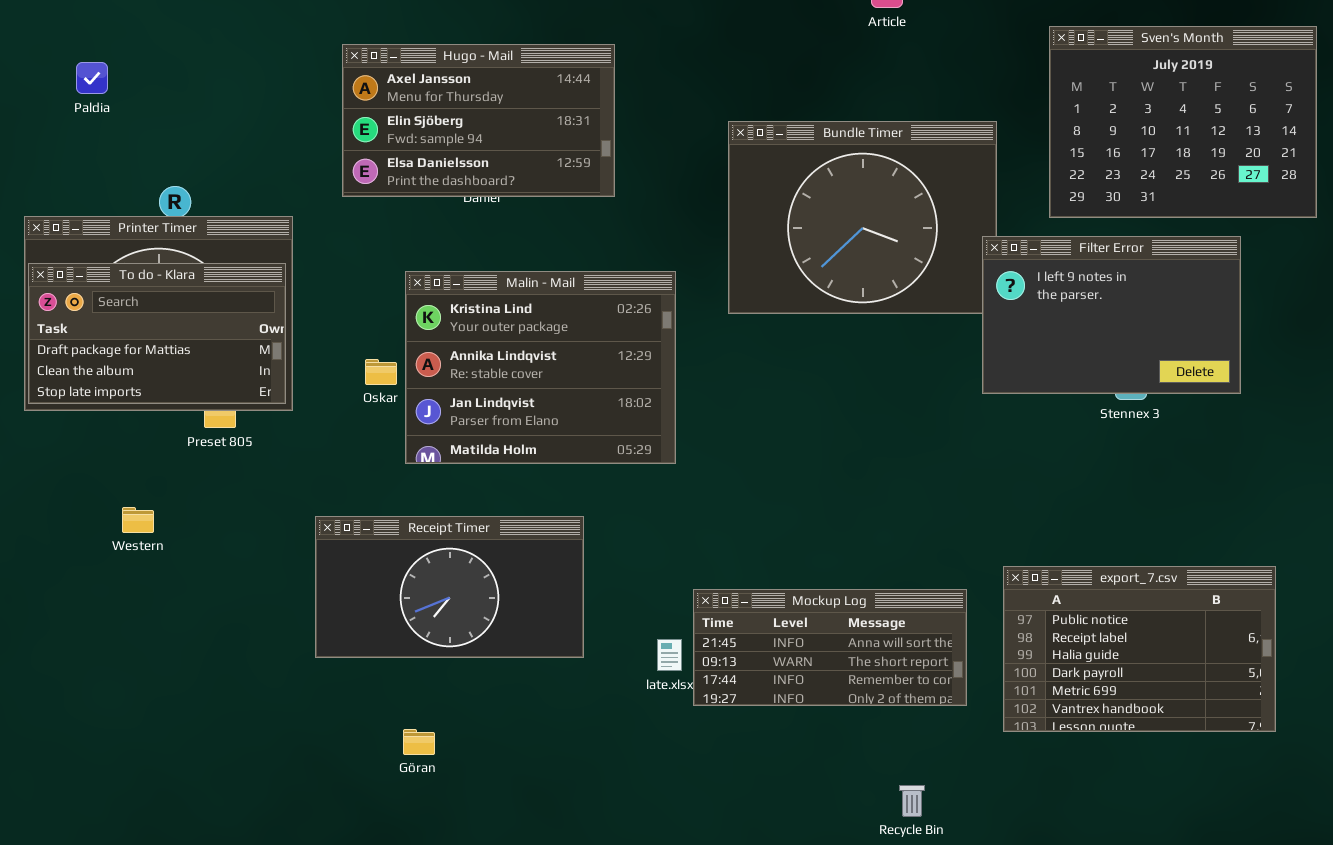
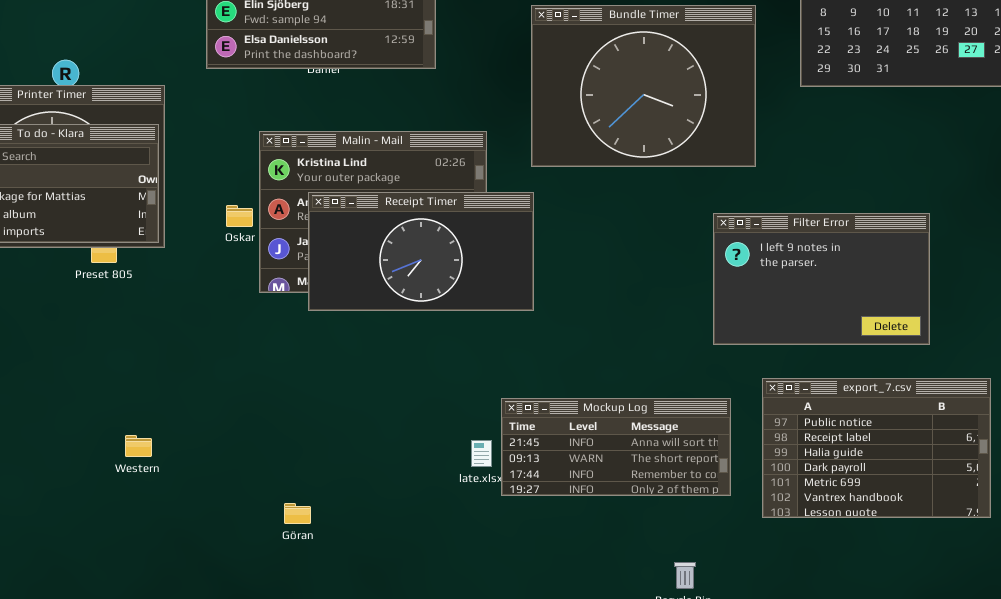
Filter Error: [982,236,1241,394] -> [713,213,930,345], moved
Western: [122,507,154,533] -> [125,435,152,457], moved
Receipt Timer: [315,516,584,658] -> [308,192,534,311], moved
Göran: [403,729,435,755] -> [284,503,311,524], moved

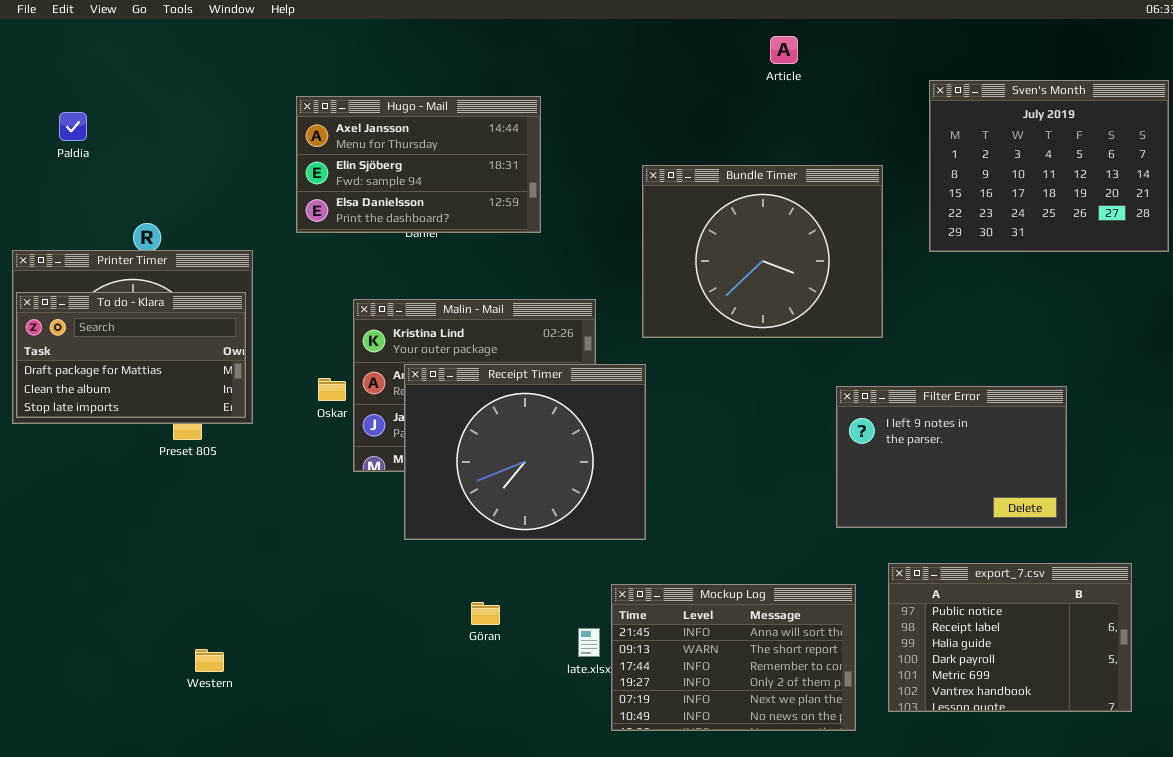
Receipt Timer: [308,192,534,311] -> [404,364,646,540], resized
Mockup Log: [501,398,731,496] -> [611,584,856,731], resized
Western: [125,435,152,457] -> [195,649,224,672], moved
Göran: [284,503,311,524] -> [471,602,500,625], moved

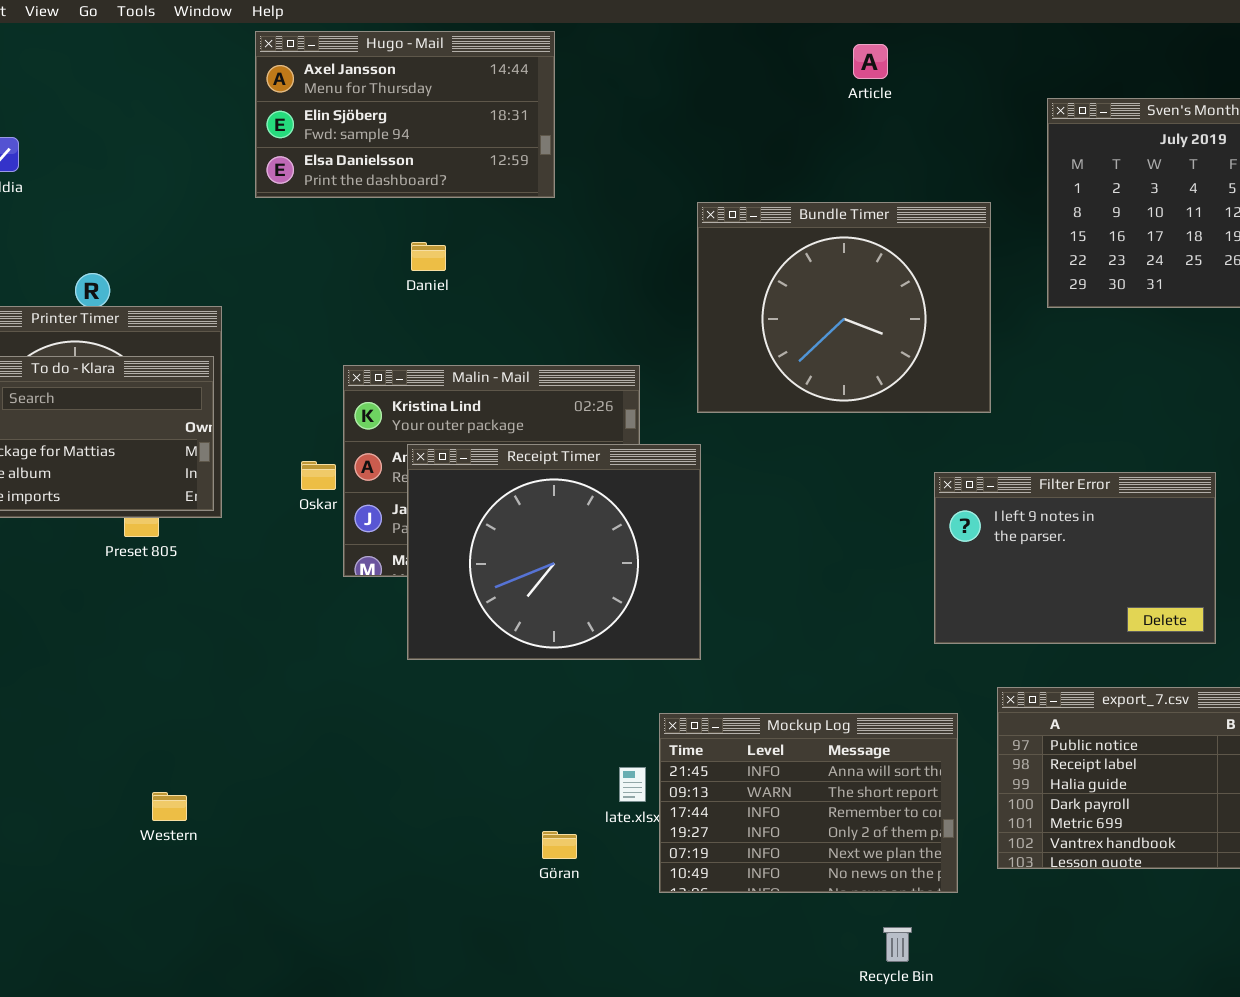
Hugo - Mail: [296,96,541,233] -> [255,31,555,198], moved
Göran: [471,602,500,625] -> [542,831,577,859], moved

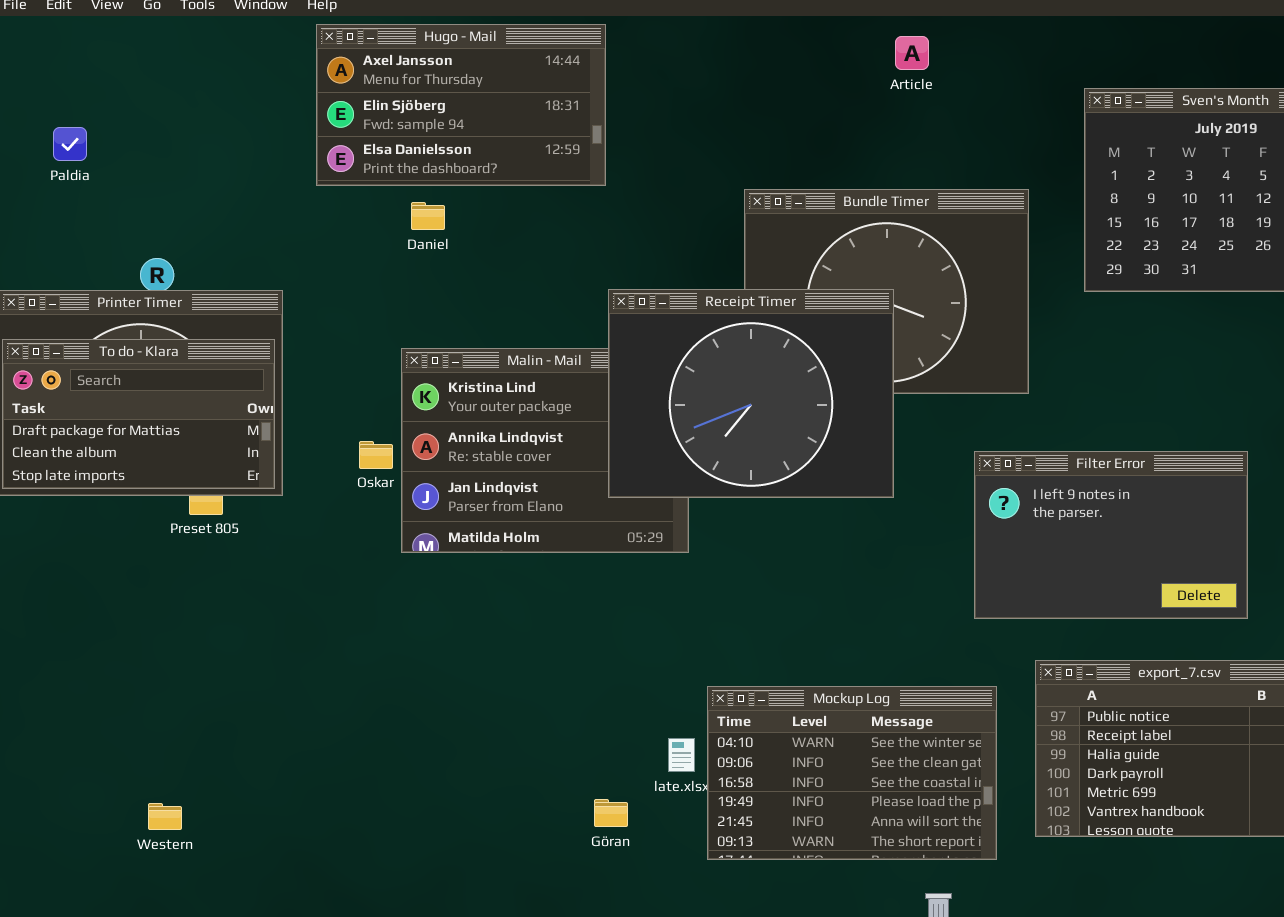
Daniel: [411,242,446,271] -> [411,202,445,230], moved
Receipt Timer: [407,444,701,660] -> [608,289,894,498], moved
Mockup Log: [659,713,958,893] -> [707,686,997,860], scrolled up 4 rows
Western: [152,792,187,821] -> [148,803,182,830], moved

